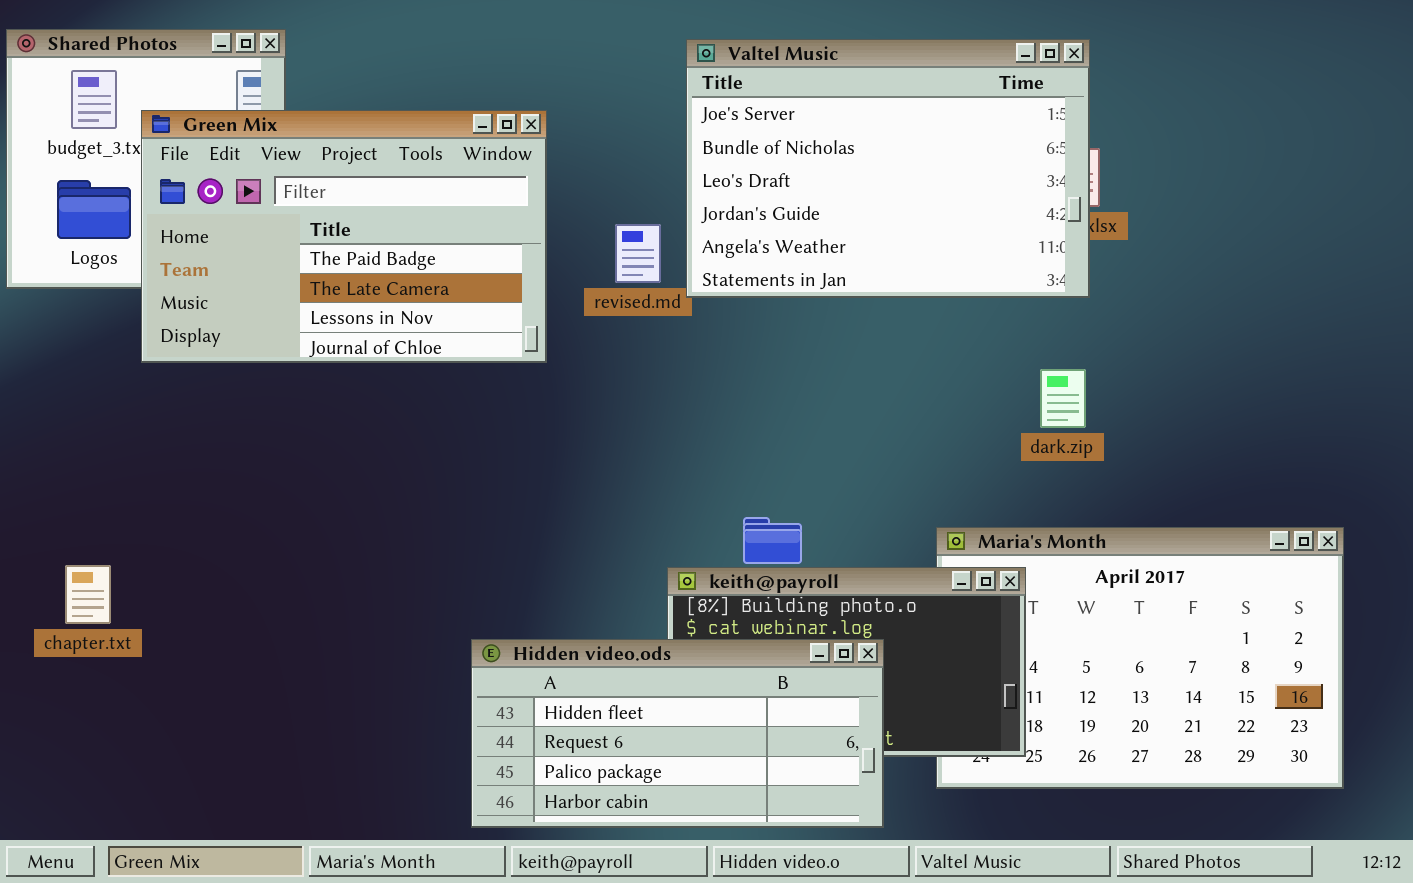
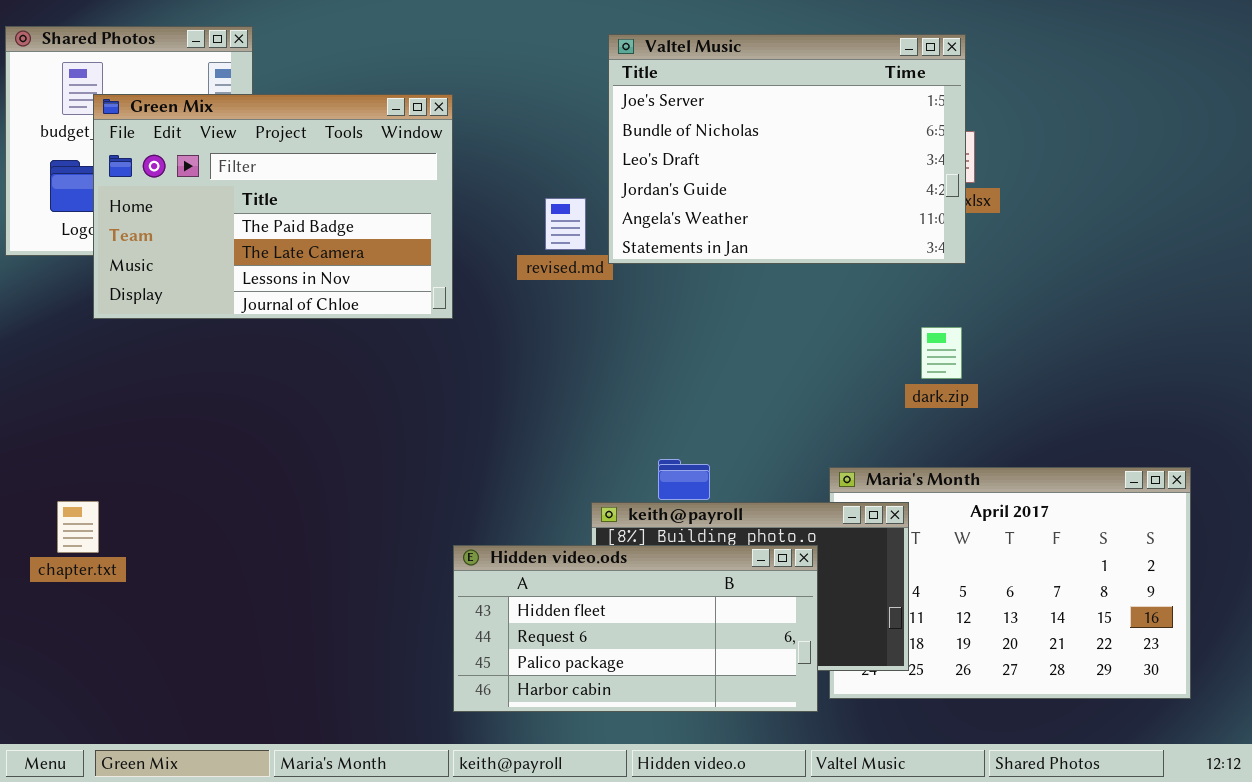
Green Mix: [141,110,547,363] -> [93,94,453,319], moved
Hidden video.ods: [471,639,884,828] -> [453,545,818,712], moved

